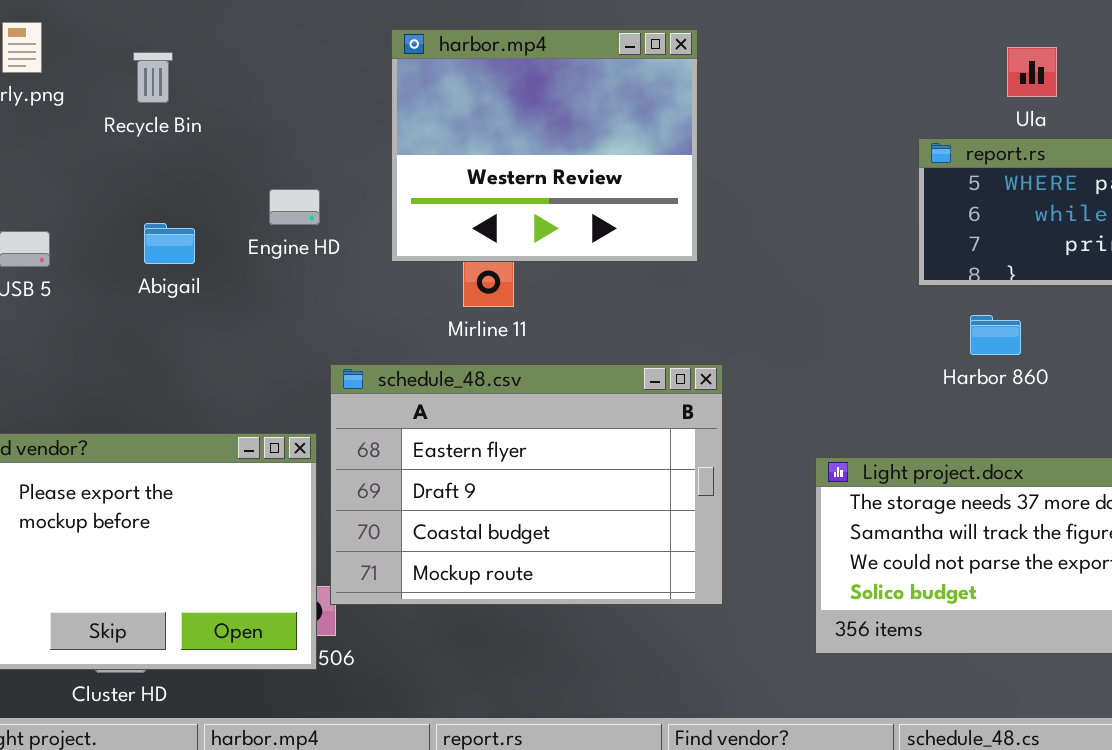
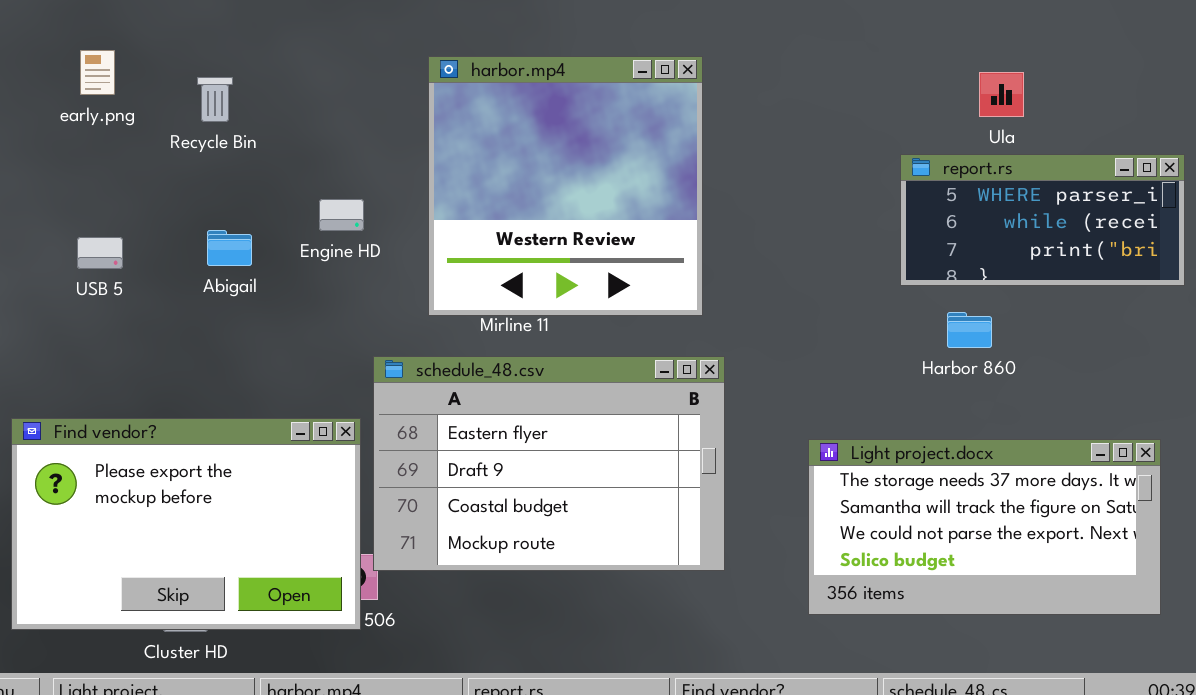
harbor.mp4: [391,29,698,262] -> [428,56,703,316], resized

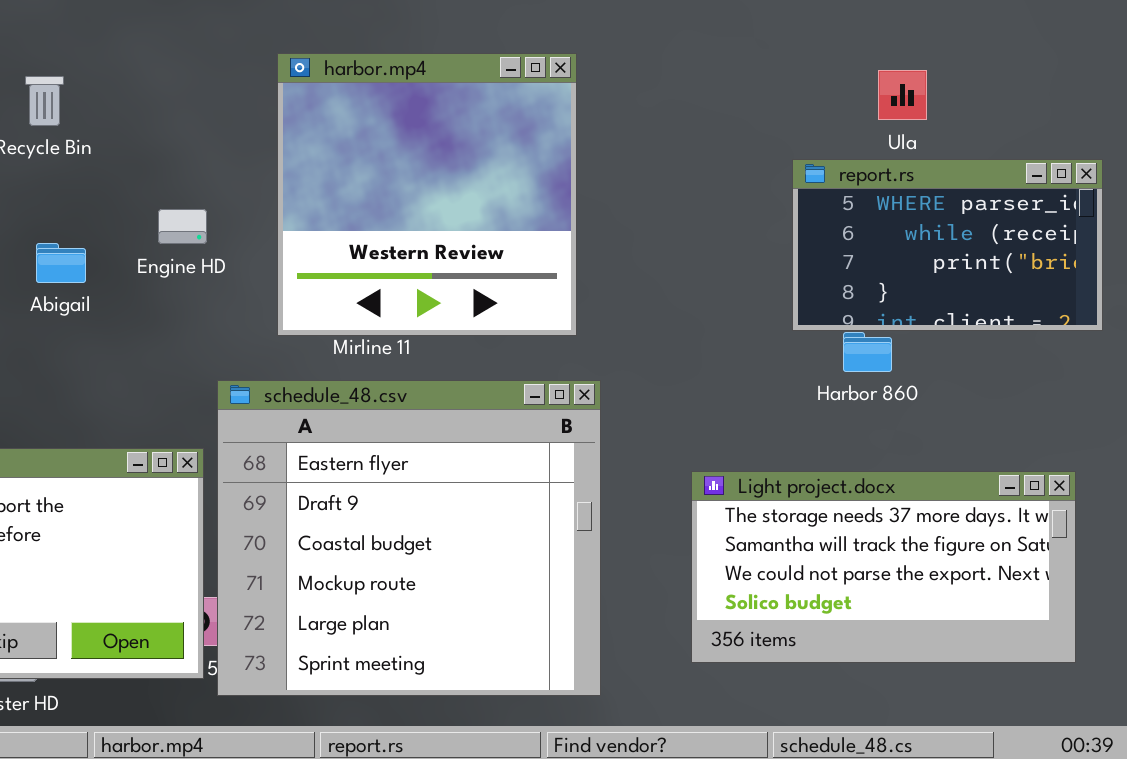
report.rs: [900,154,1185,286] -> [792,159,1103,331], resized
schedule_48.csv: [373,356,725,571] -> [217,380,601,696], resized

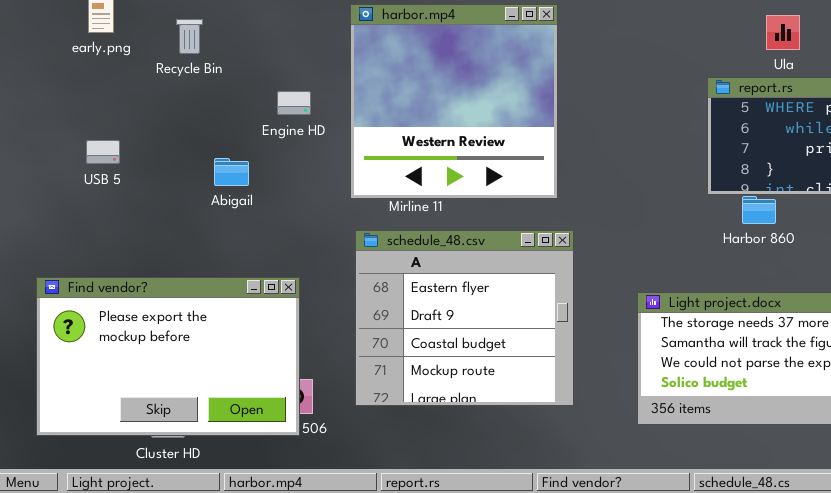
Engine HD: [158,209,207,244] -> [277,91,311,115], moved
Abigail: [36,243,86,283] -> [214,158,249,186], moved
schedule_48.csv: [217,380,601,696] -> [355,230,574,406], resized

